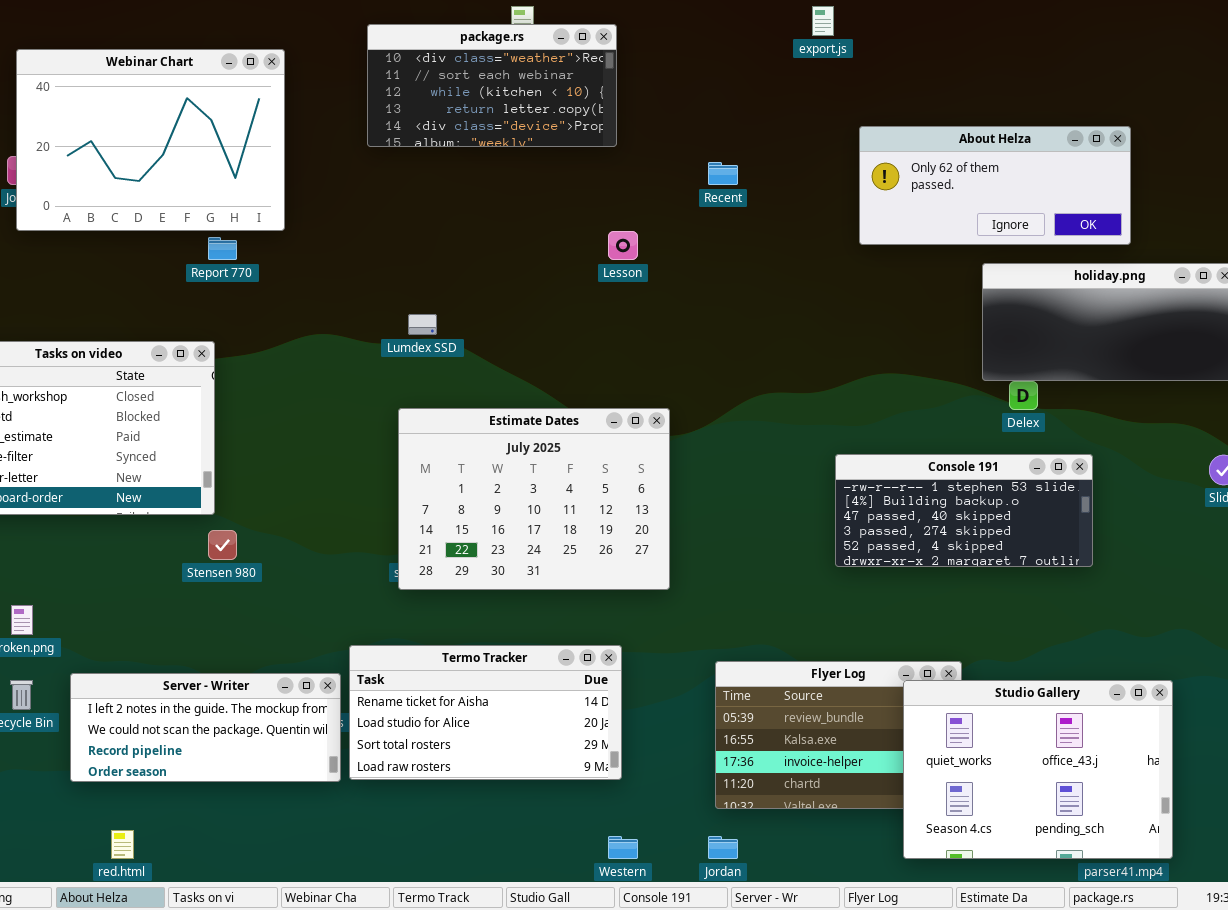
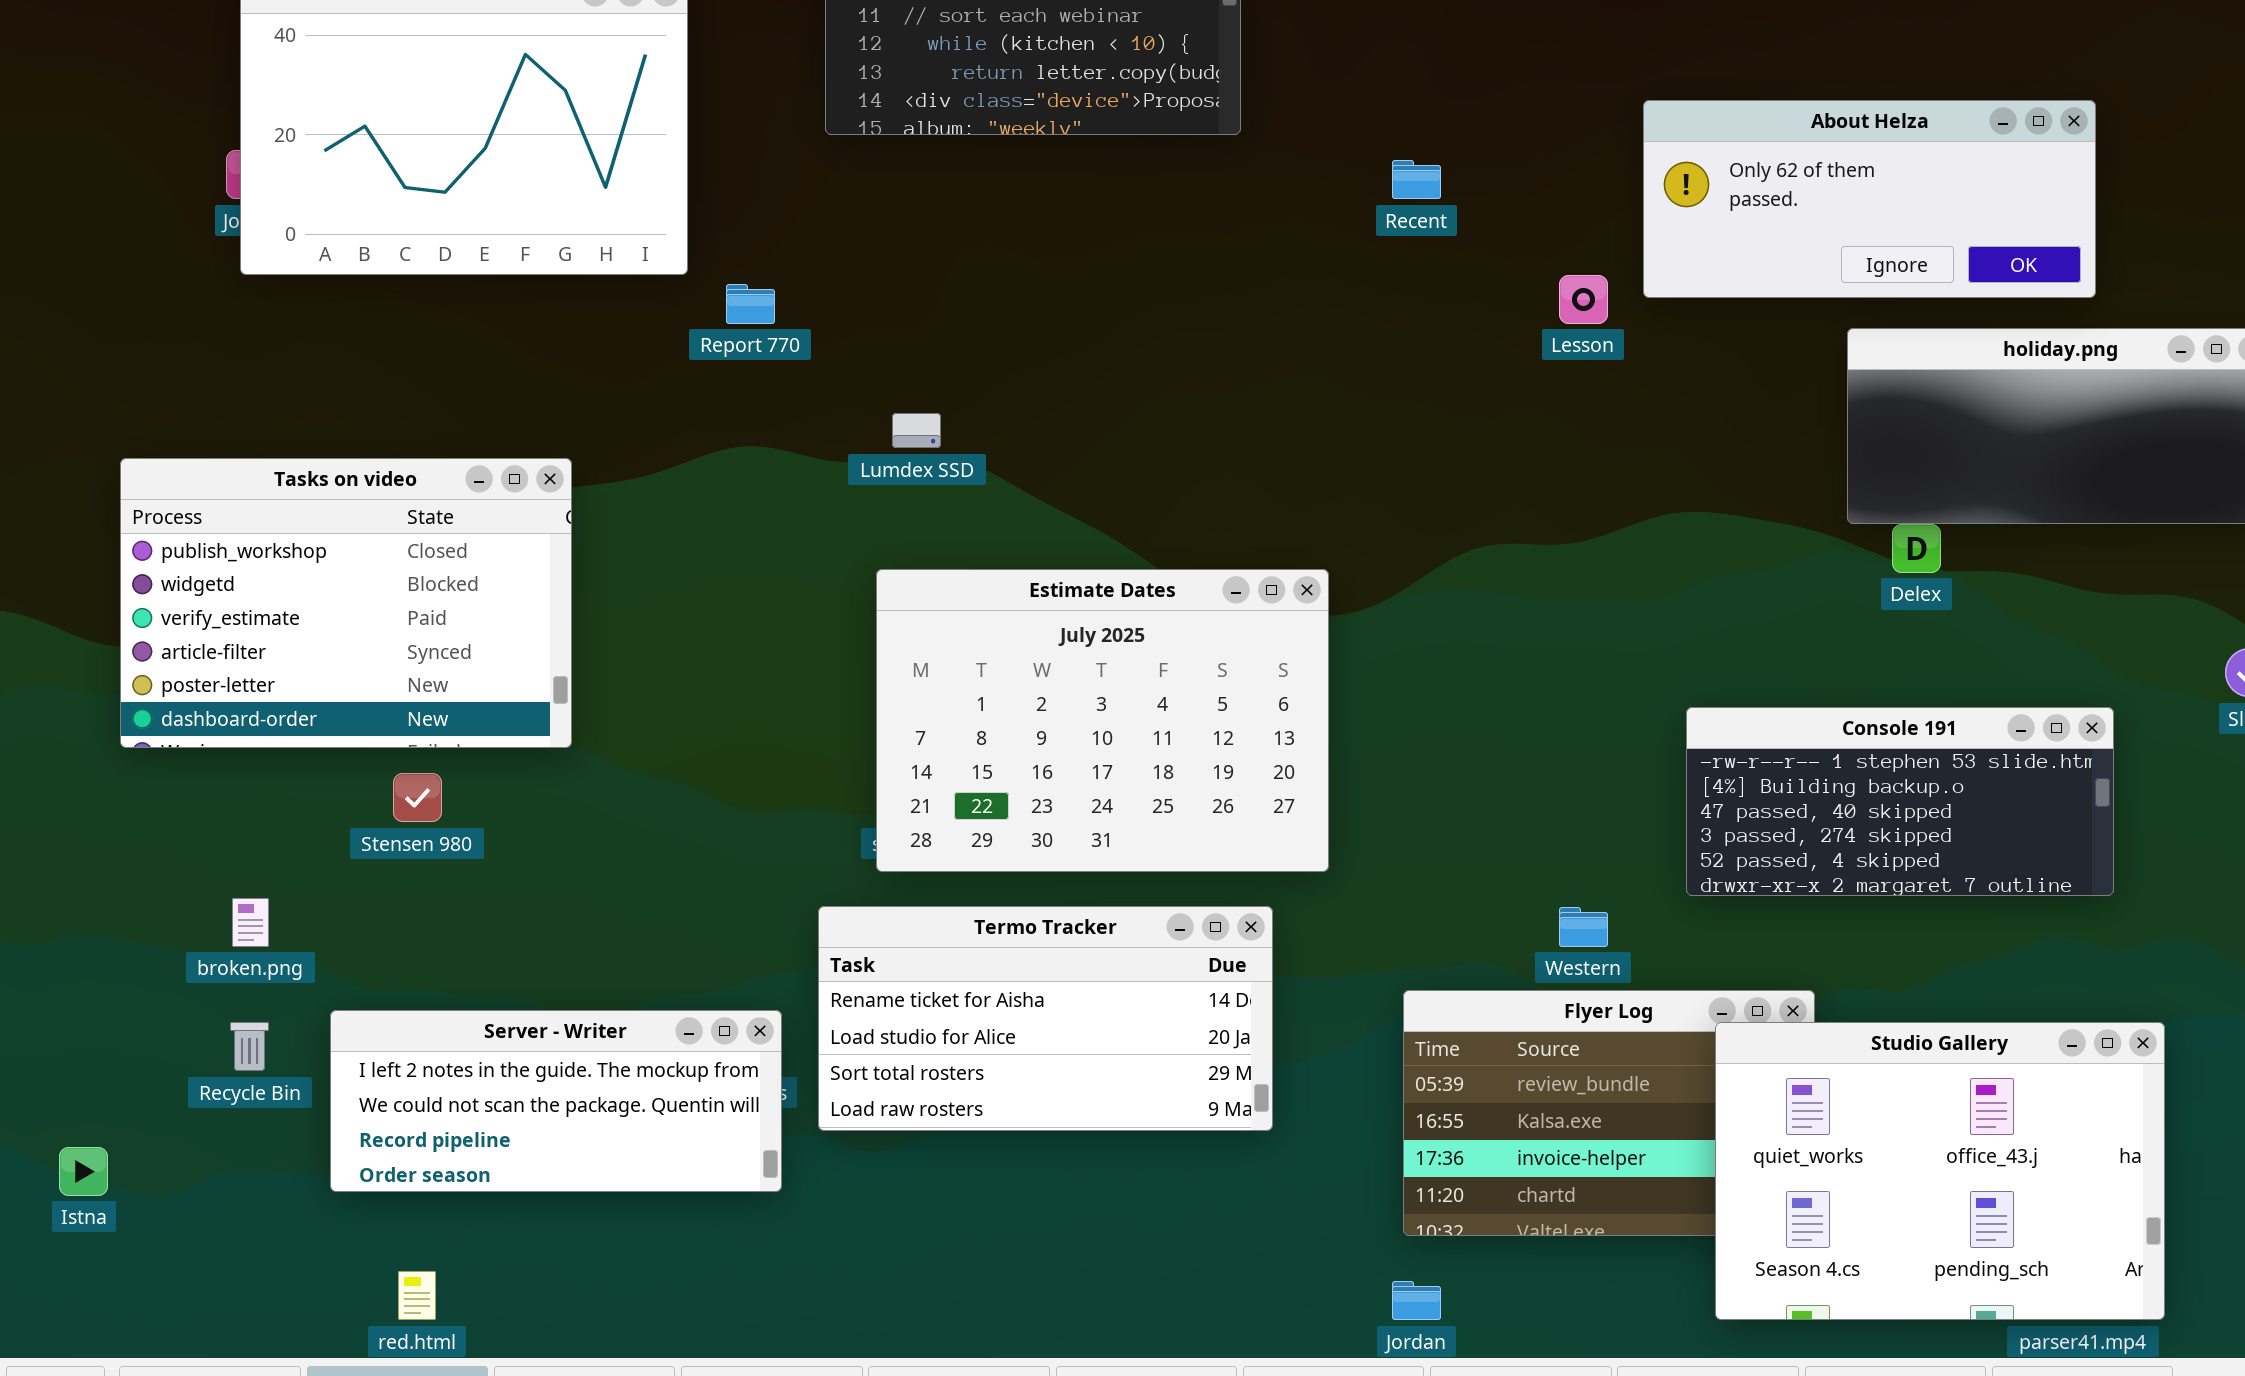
Lesson: [608,231,638,260] -> [1559,275,1608,324], moved
Report 770: [208,237,237,260] -> [726,284,775,324], moved
Console 191: [835,454,1093,567] -> [1686,707,2114,896], moved
Stensen 980: [208,530,237,560] -> [393,773,442,822], moved
Termo Tracker: [349,645,622,780] -> [818,906,1273,1131], moved
Western: [608,836,638,859] -> [1559,907,1608,947], moved

